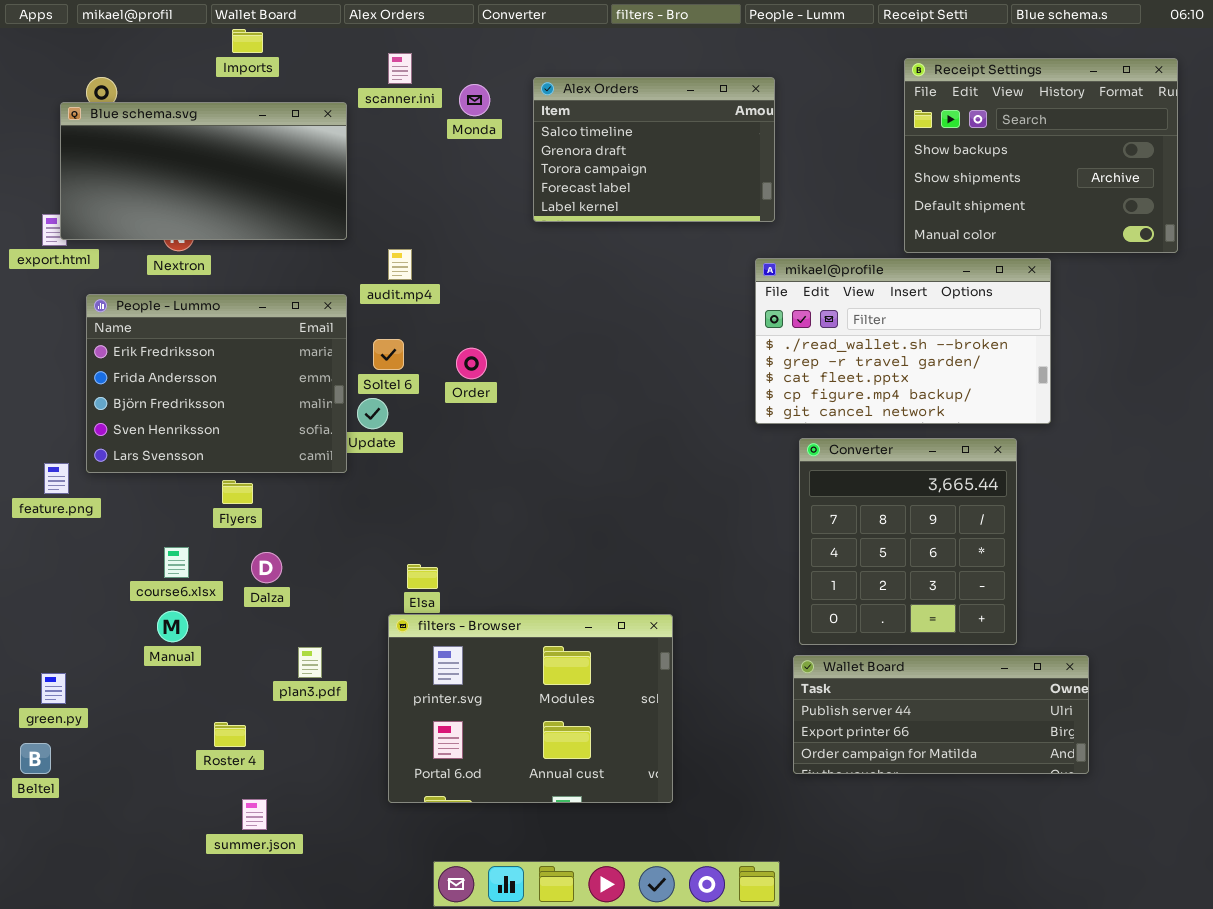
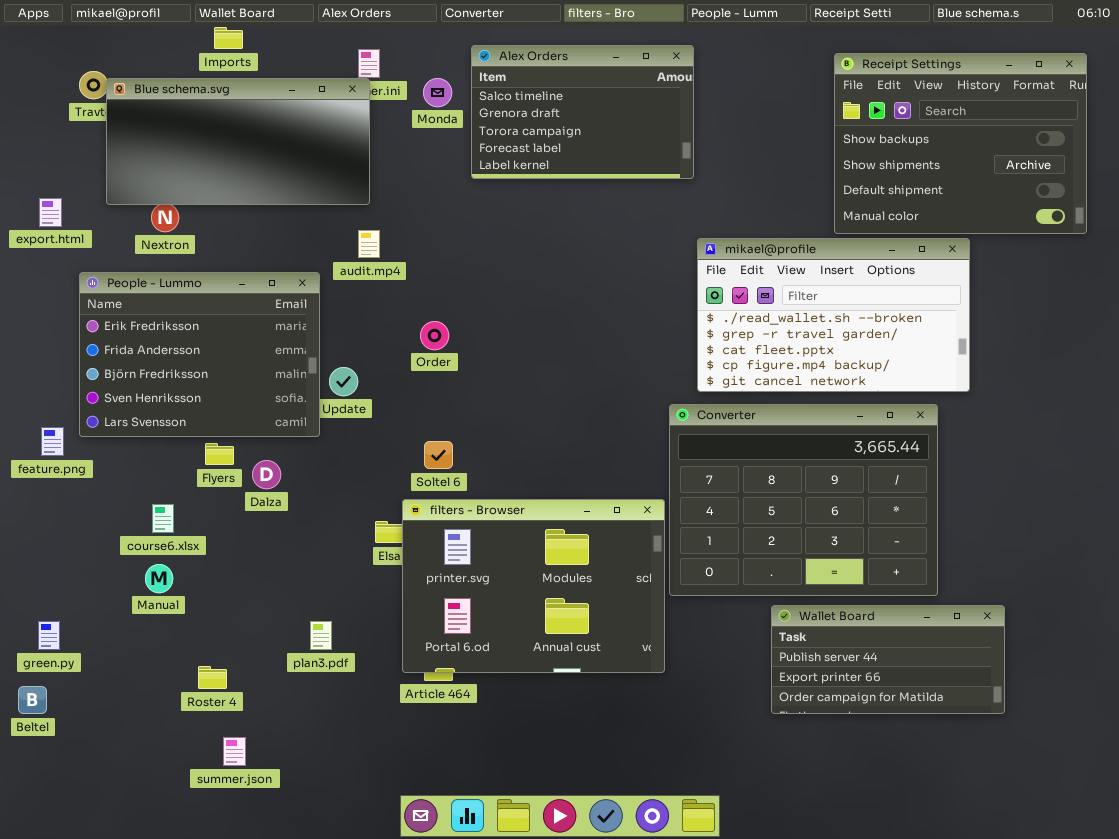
Alex Orders: [533,77,775,222] -> [471,45,694,179], moved
Blue schema.svg: [60,102,347,240] -> [106,78,370,205], moved
Soltel 6: [373,339,404,370] -> [424,441,453,469], moved
Converter: [799,438,1017,645] -> [669,404,938,596], resized
Dalza: [251,552,282,583] -> [252,460,281,489], moved
filters - Browser: [388,614,673,803] -> [402,499,665,673], moved
plan3.pdf: [298,647,322,678] -> [310,621,332,650], moved
Wallet Board: [793,655,1089,774] -> [771,605,1005,714], resized

